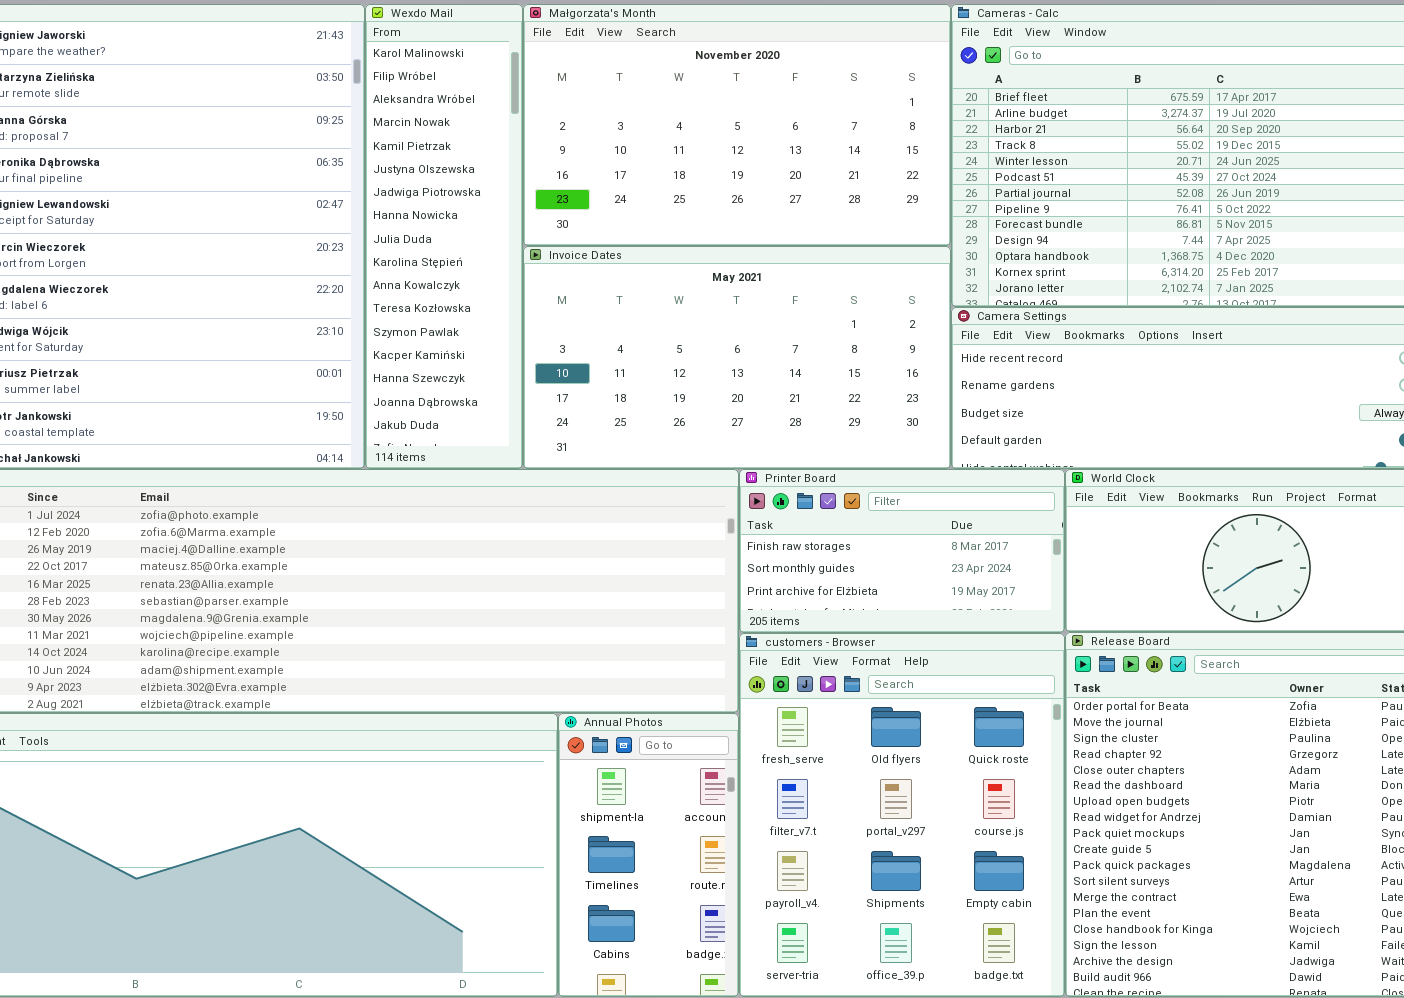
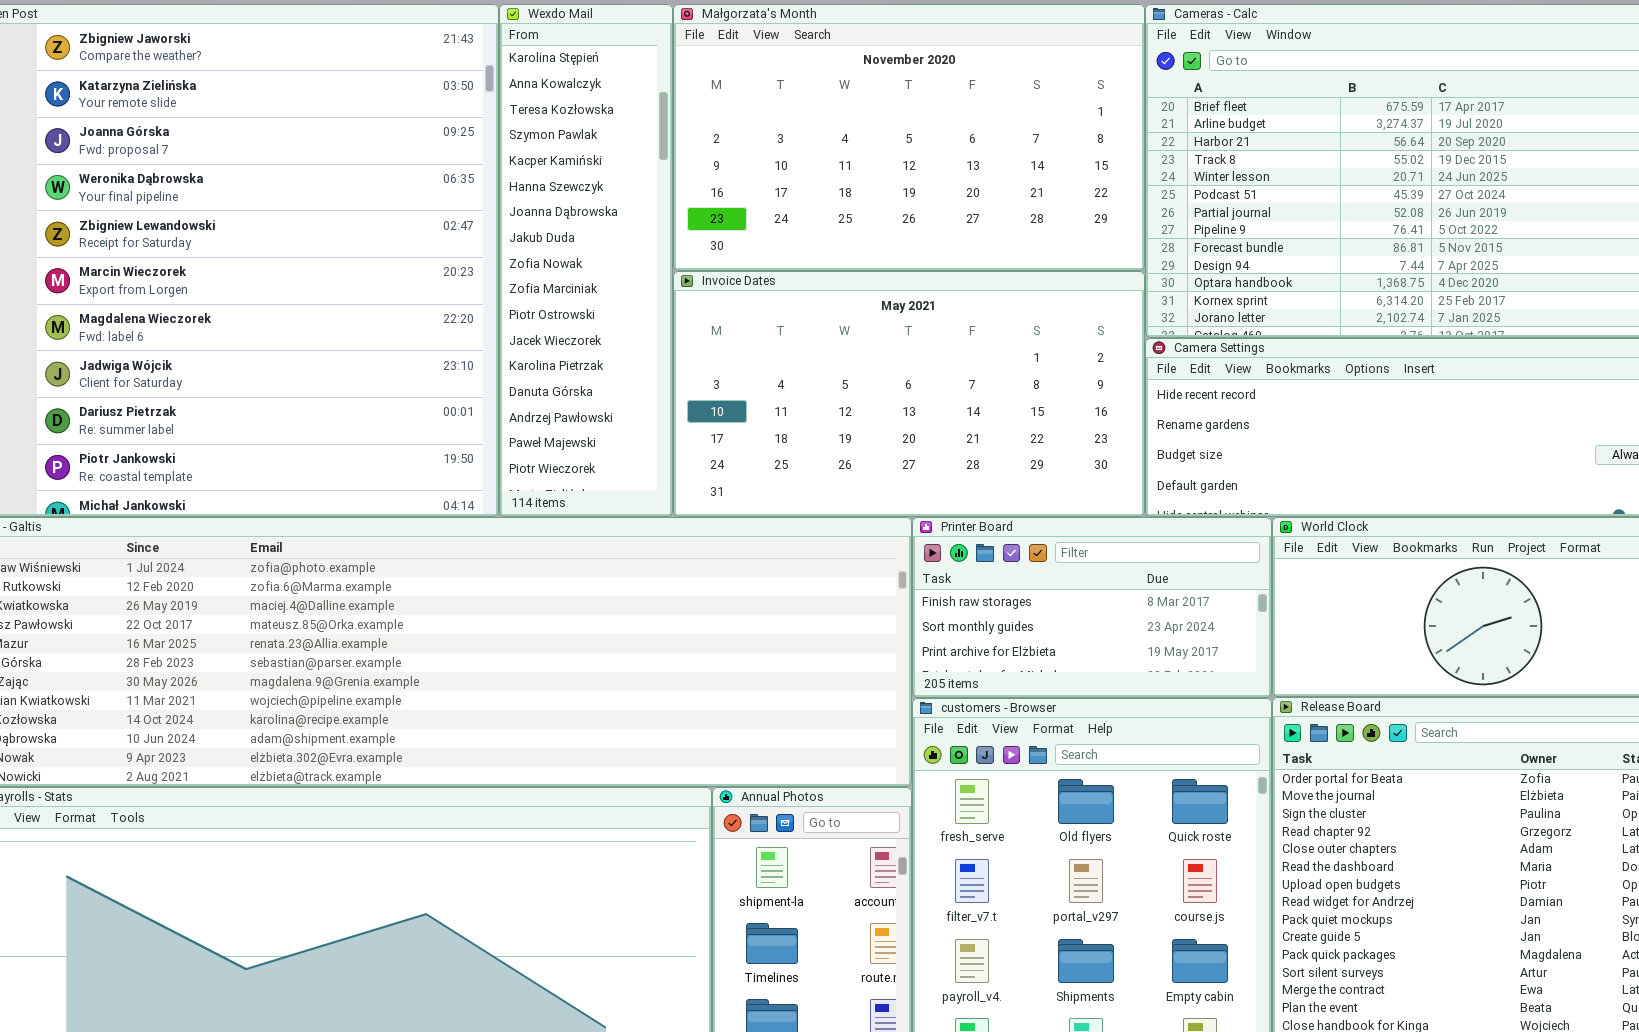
Wexdo Mail: [365,4,523,469] -> [499,4,673,517], scrolled down 9 rows

